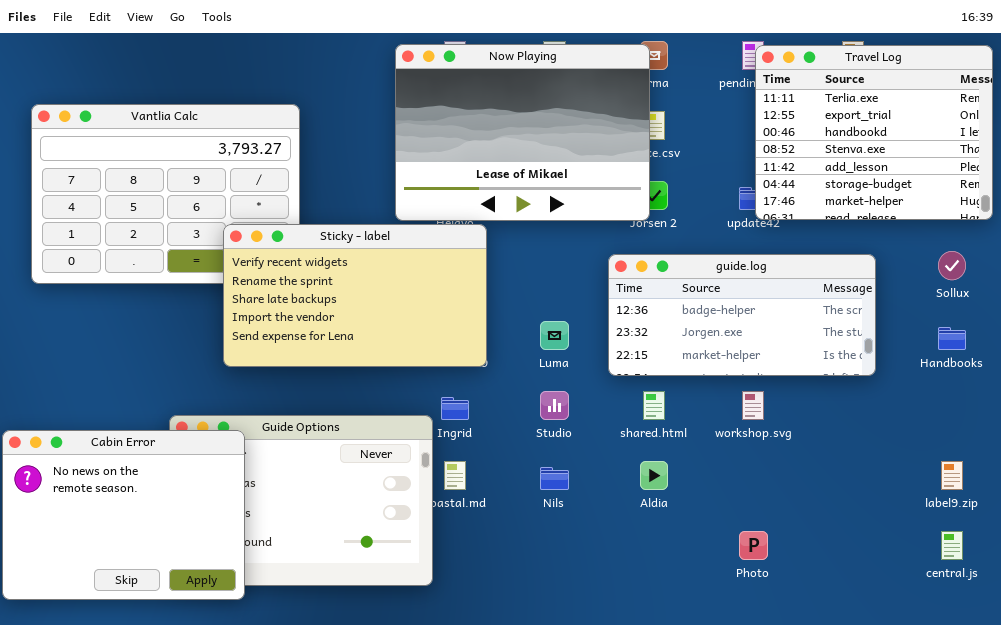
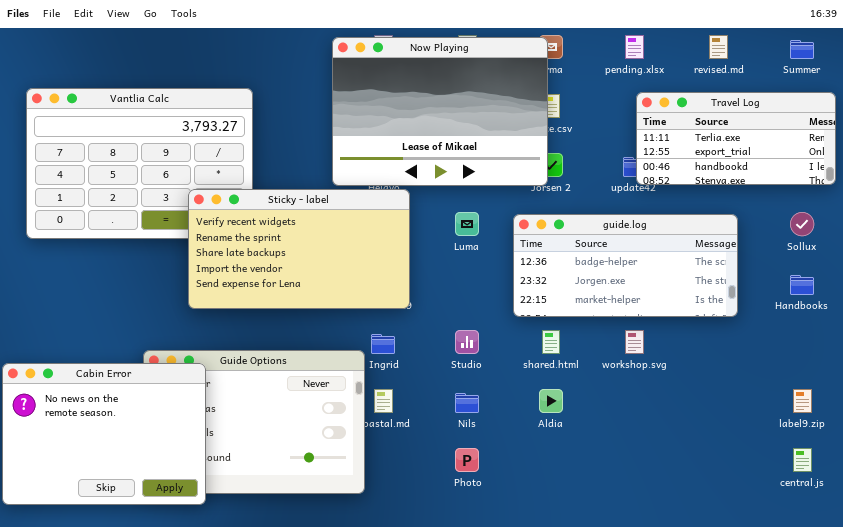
Travel Log: [755,45,993,220] -> [636,92,836,185], resized
Luma: [540,321,569,350] -> [455,212,479,236], moved
Photo: [739,531,768,560] -> [455,448,479,472], moved

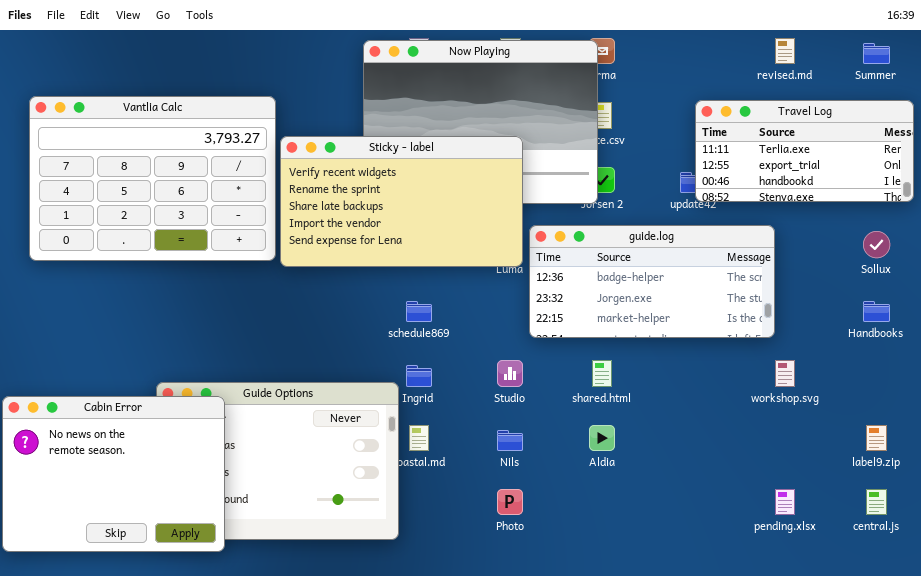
pending.xlsx: [625,35,644,59] -> [775,489,795,515], moved
Sticky - label: [188,189,410,309] -> [280,136,523,267], moved
guide.log: [513,214,738,317] -> [529,225,775,338], moved
workshop.svg: [625,330,644,354] -> [775,360,795,387], moved

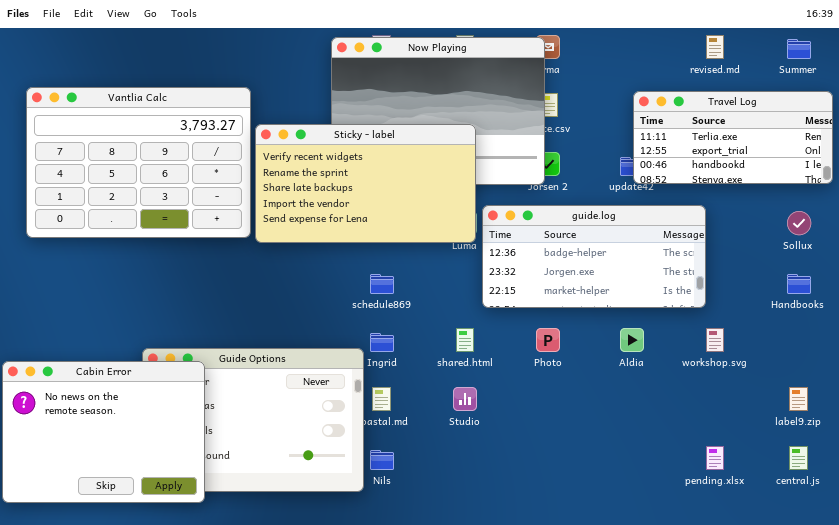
Studio: [497,360,523,387] -> [453,387,477,411], moved
shared.html: [592,360,612,387] -> [456,328,474,352], moved
Aldia: [589,425,615,451] -> [620,328,644,352], moved
Nils: [497,430,523,451] -> [370,450,394,470], moved
Photo: [497,489,523,515] -> [536,328,560,352], moved

